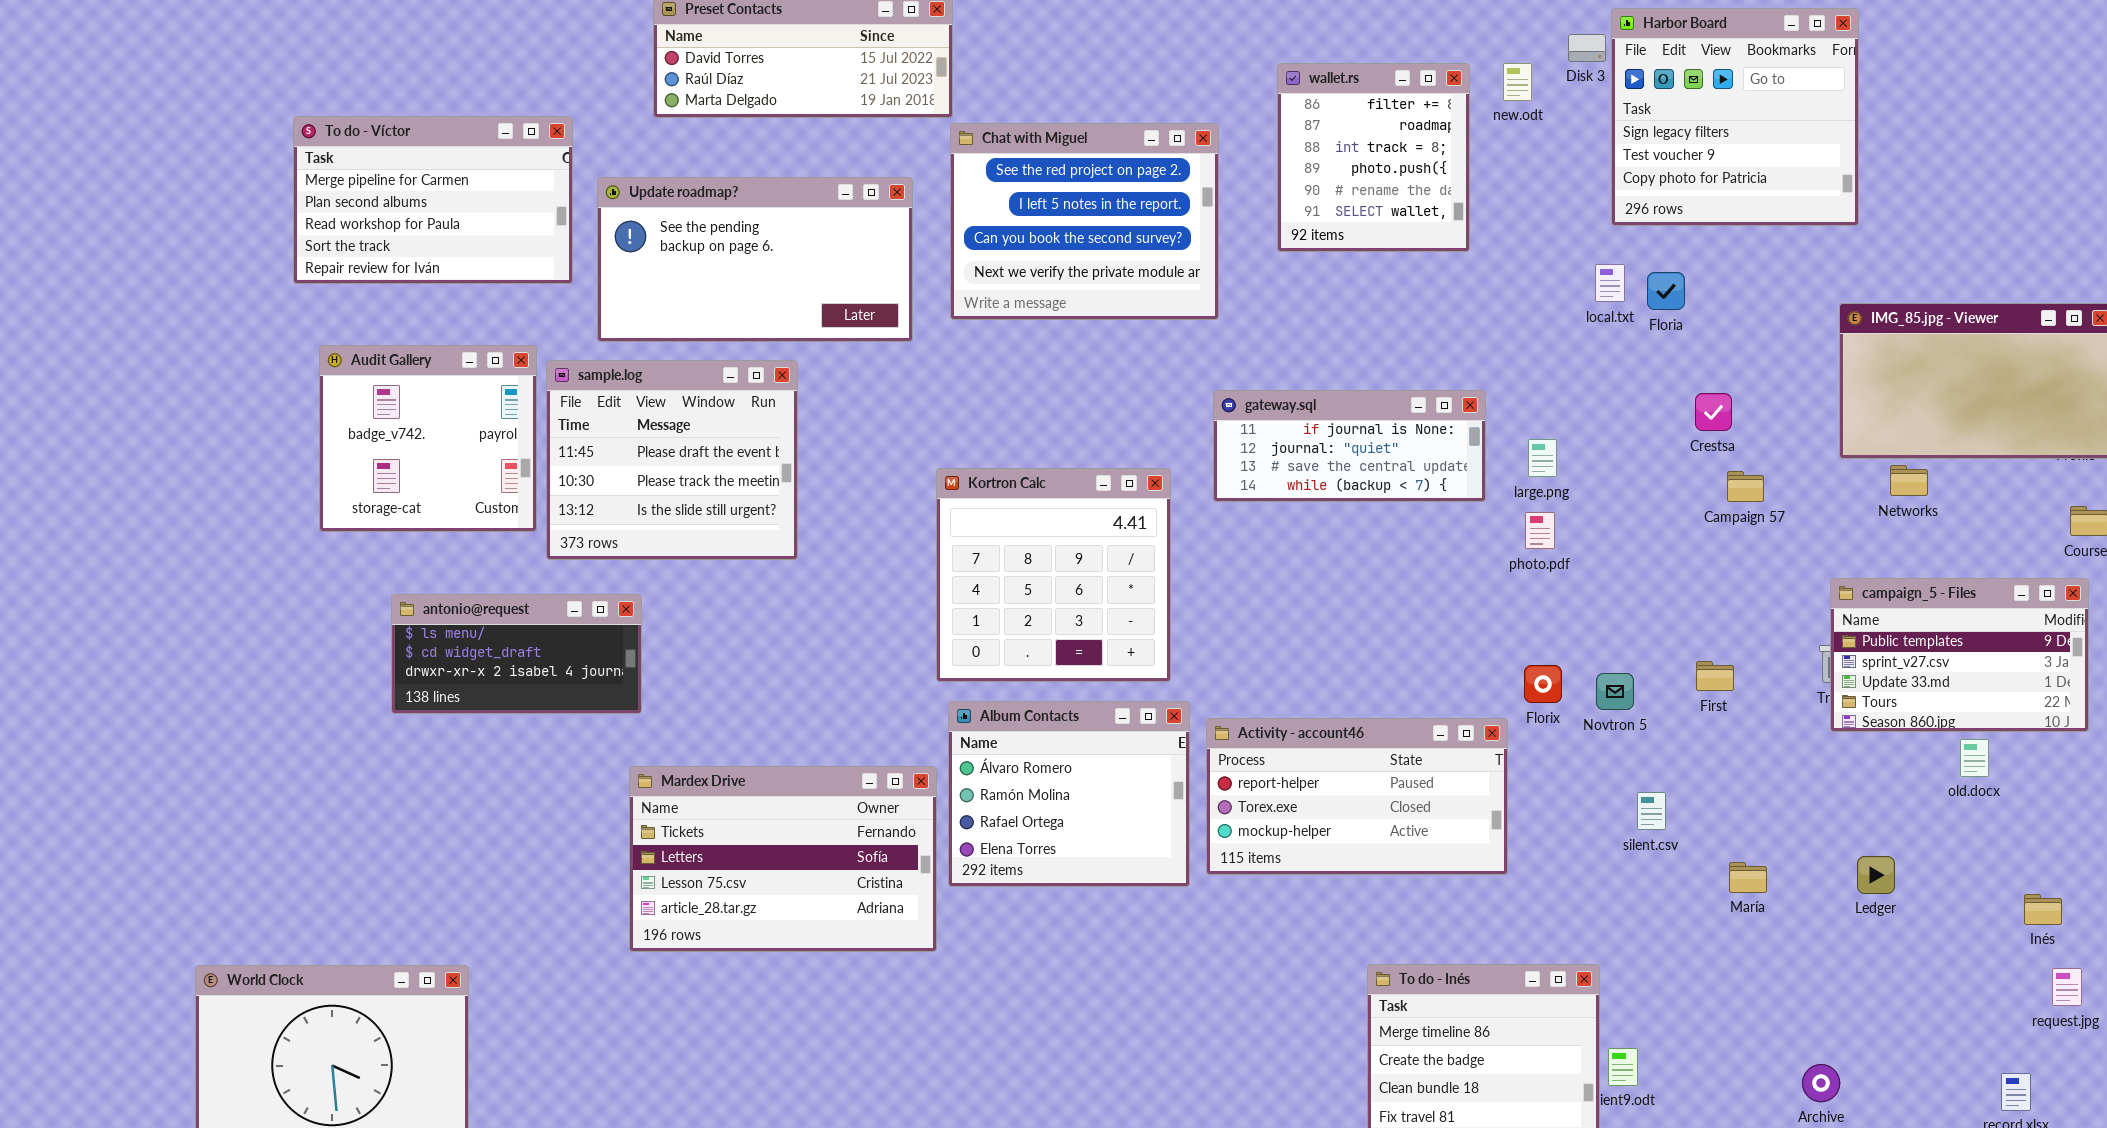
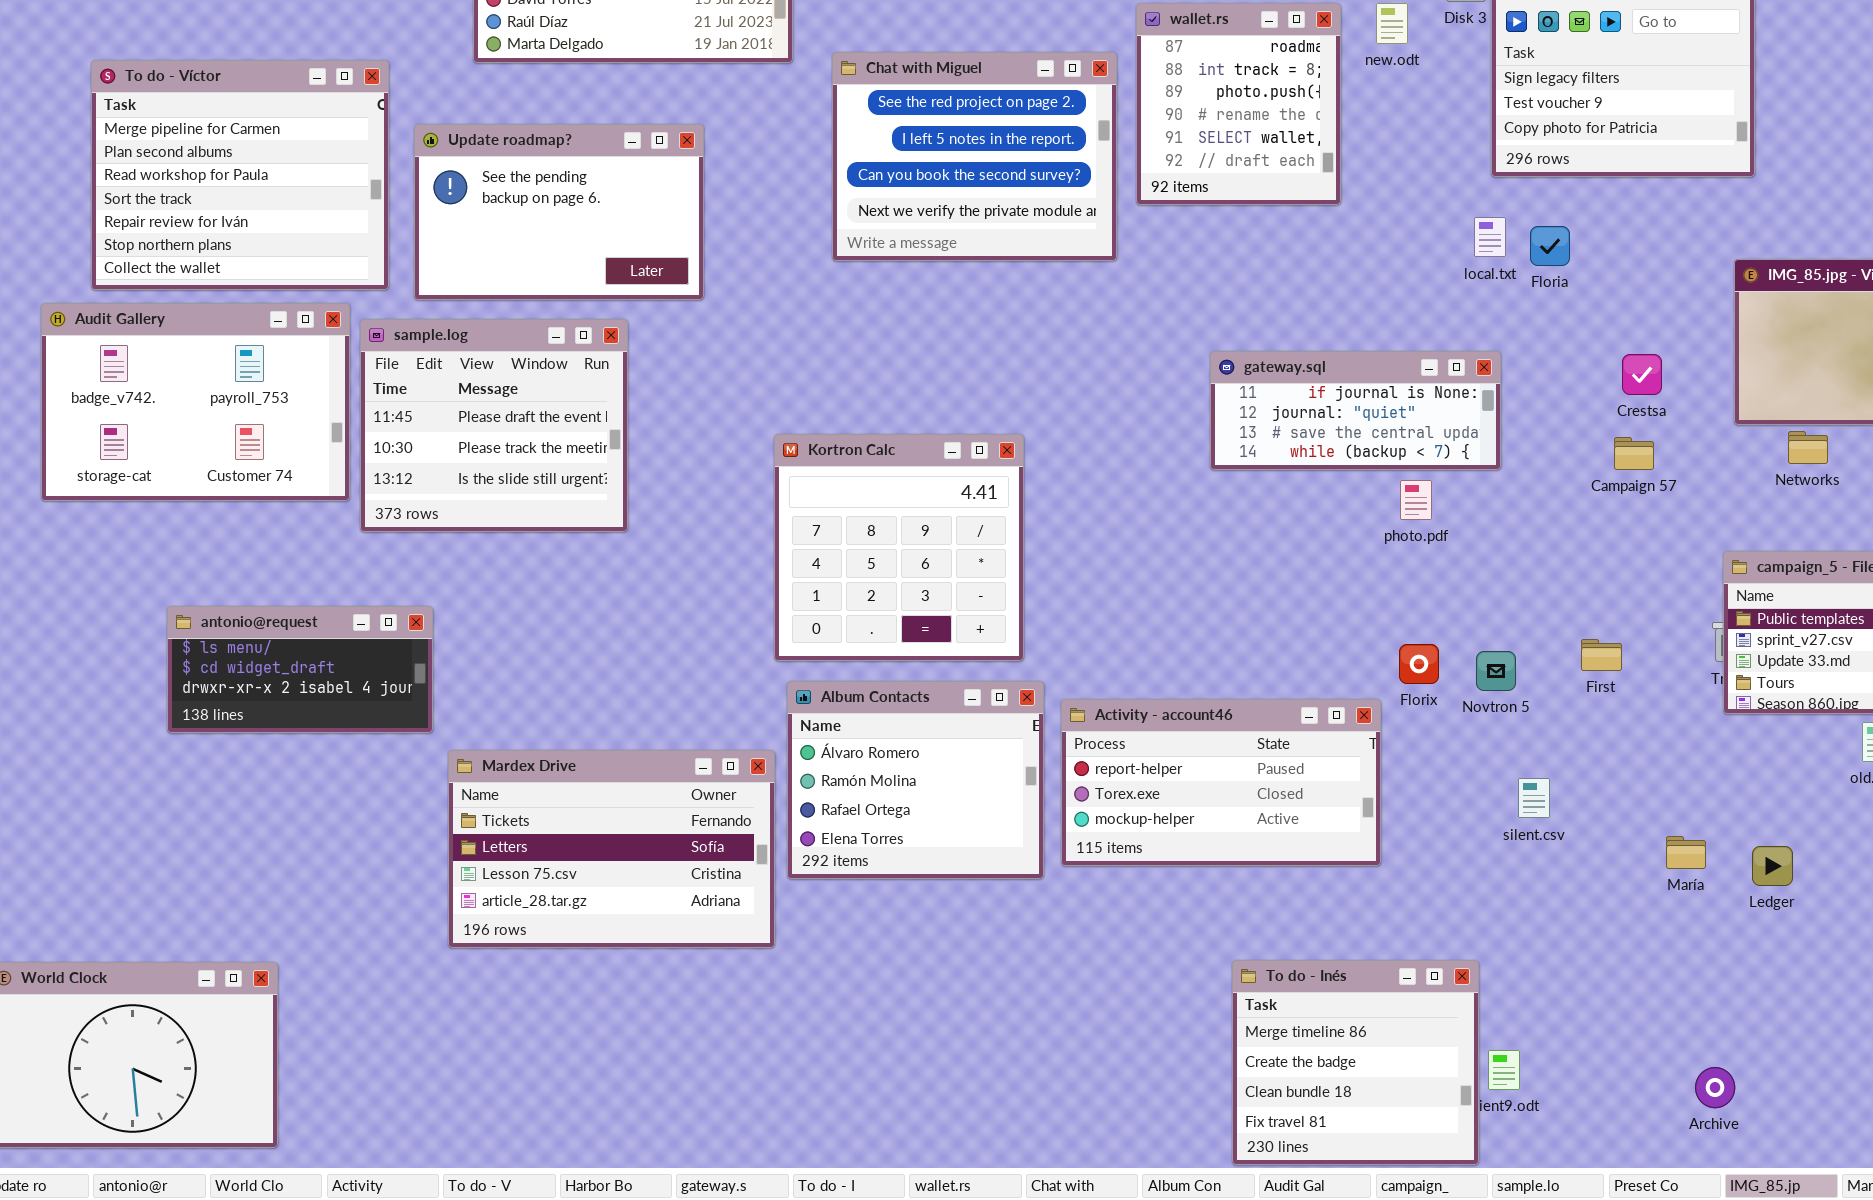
wallet.rs: [1277,63,1470,252] -> [1136,3,1341,205], scrolled down 1 row
To do - Víctor: [293,116,573,284] -> [91,60,389,290], resized
Chat with Miguel: [950,123,1219,320] -> [832,52,1117,261], moved
Update roadmap?: [597,177,913,342] -> [414,124,704,300], resized
Audit Gallery: [319,345,537,532] -> [41,303,350,501], resized
gateway.sql: [1213,390,1486,502] -> [1210,351,1501,470], moved
Crestsa: [1695,393,1732,431] -> [1622,354,1662,395], moved
antonio@request: [391,594,642,714] -> [167,606,433,733], moved
María: [1729,862,1767,893] -> [1666,836,1706,869], moved

